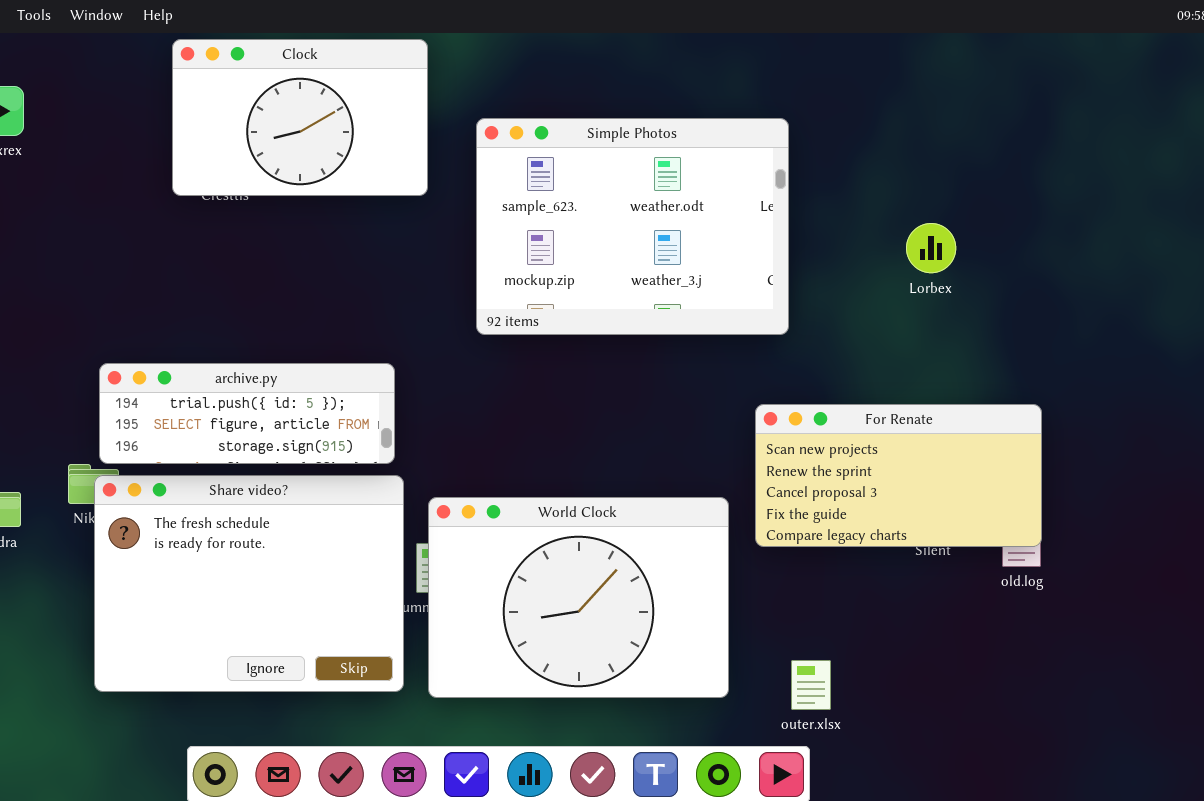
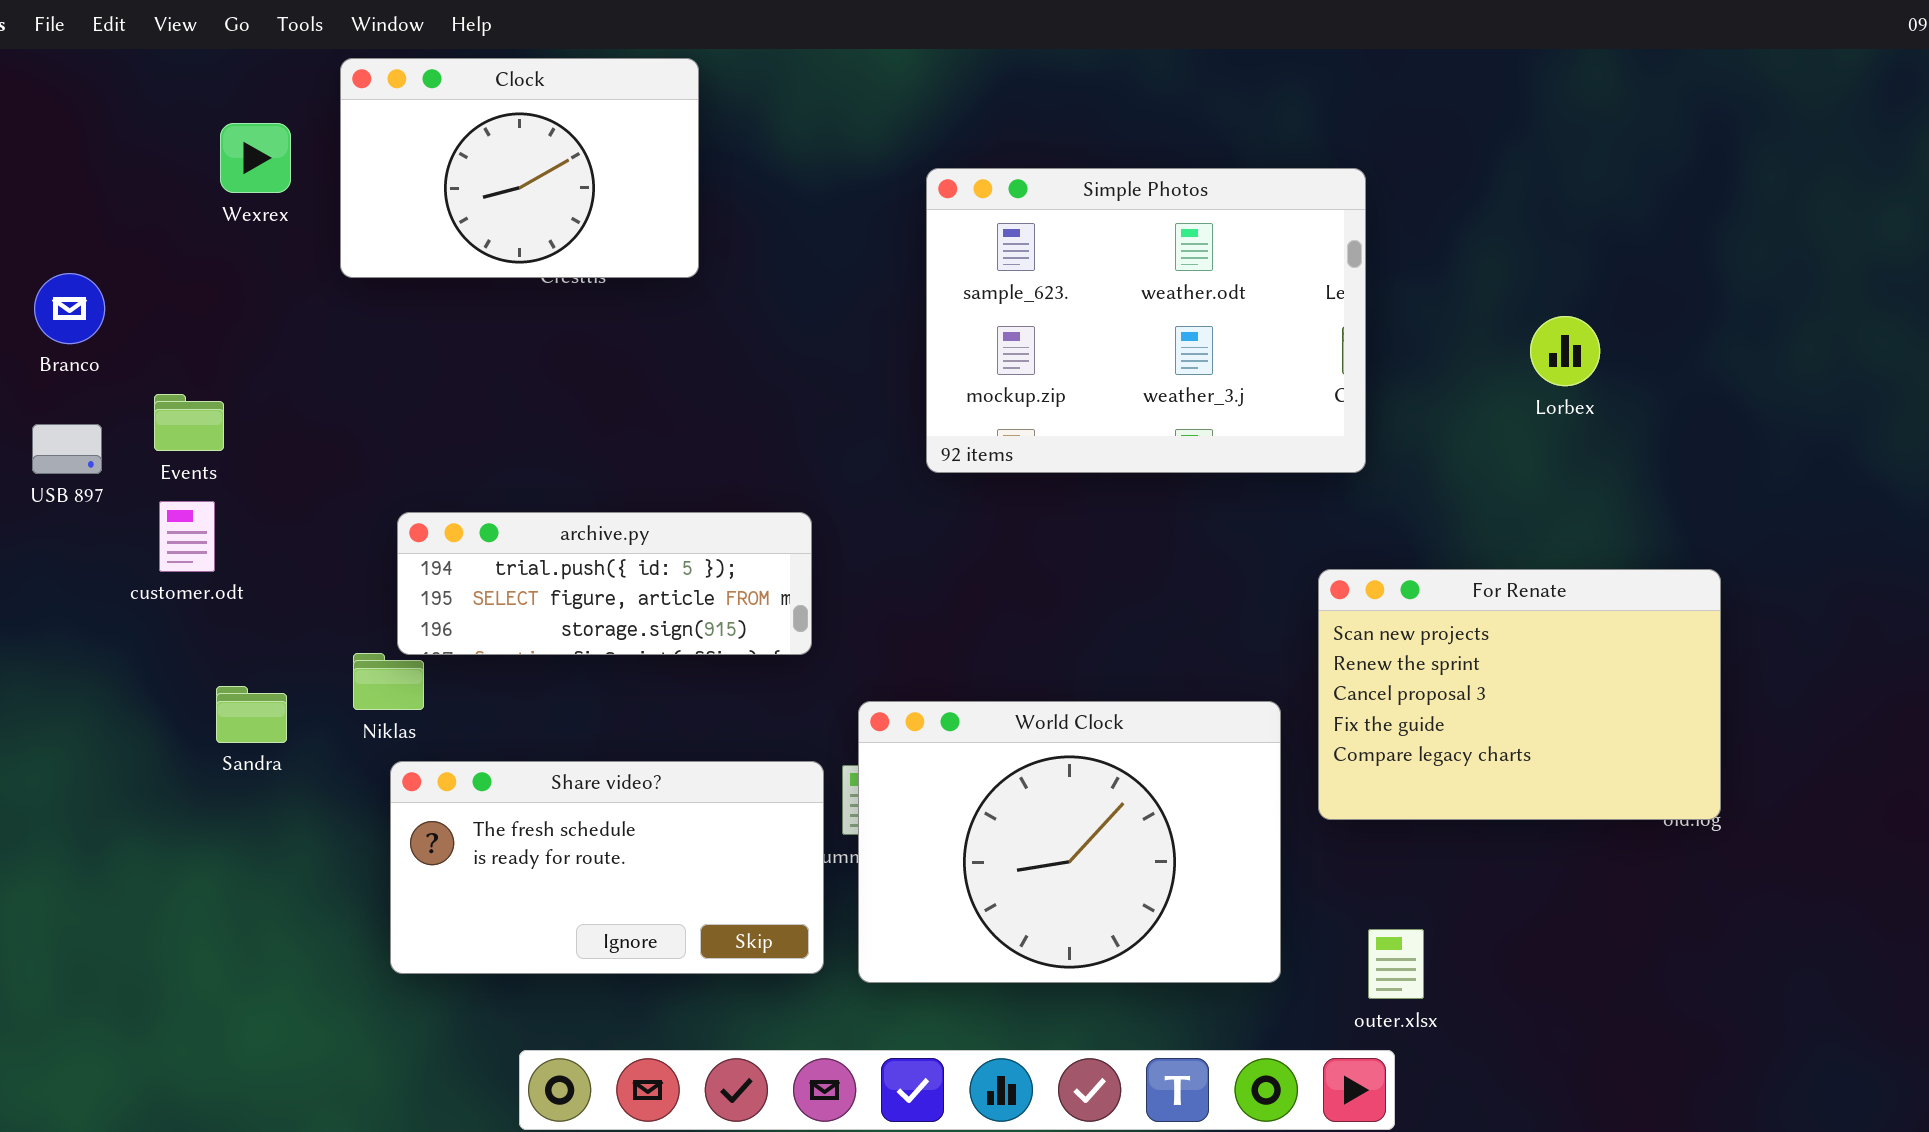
Clock: [172,39,428,196] -> [340,58,699,278], moved
For Renate: [755,404,1042,547] -> [1318,569,1721,820], resized
Share video?: [94,475,404,692] -> [390,761,824,974], resized

